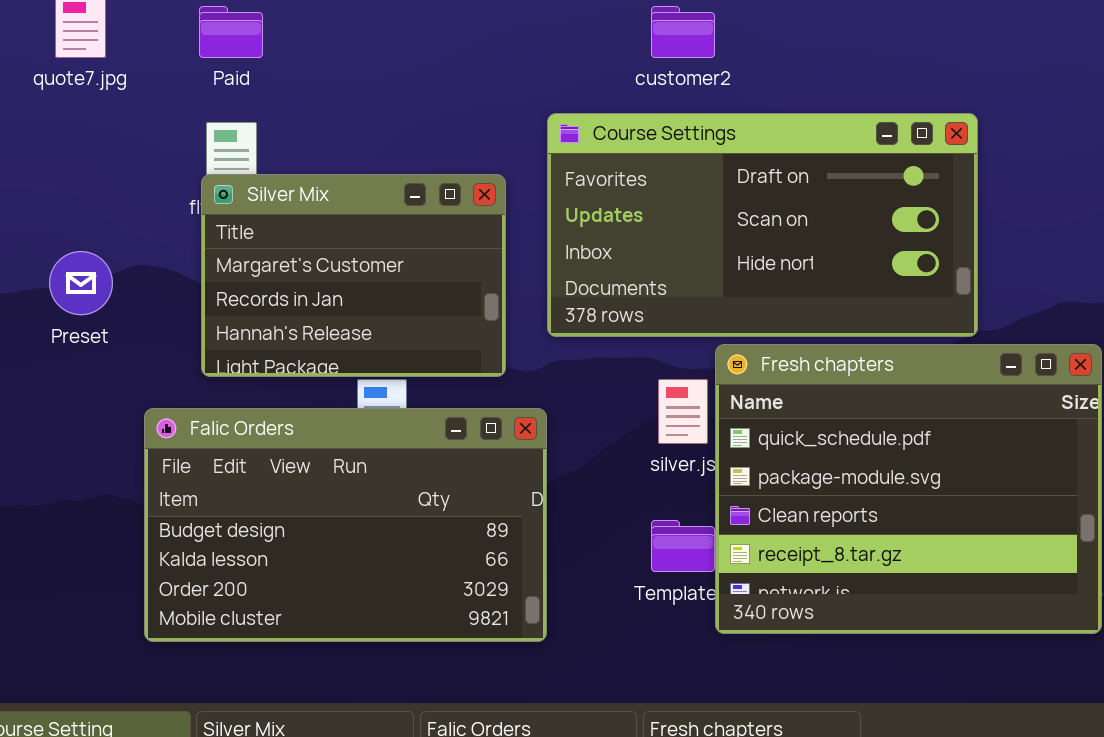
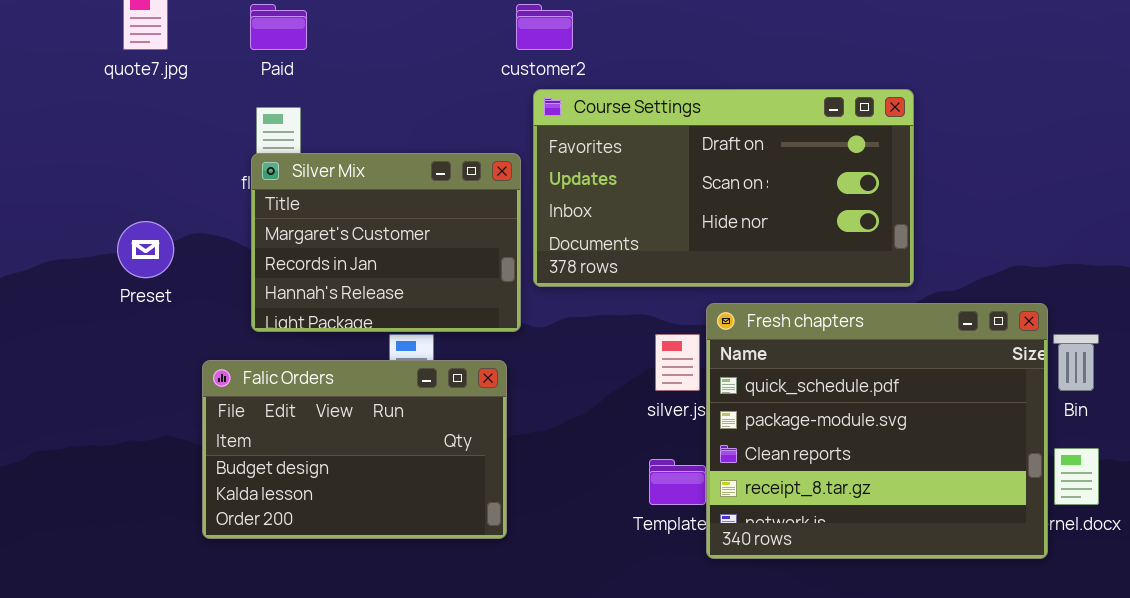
customer2: [651,6,715,58] -> [516,4,573,50], moved
Course Settings: [547,113,978,337] -> [533,89,914,287], moved
Falic Orders: [144,408,547,642] -> [202,360,507,539], resized

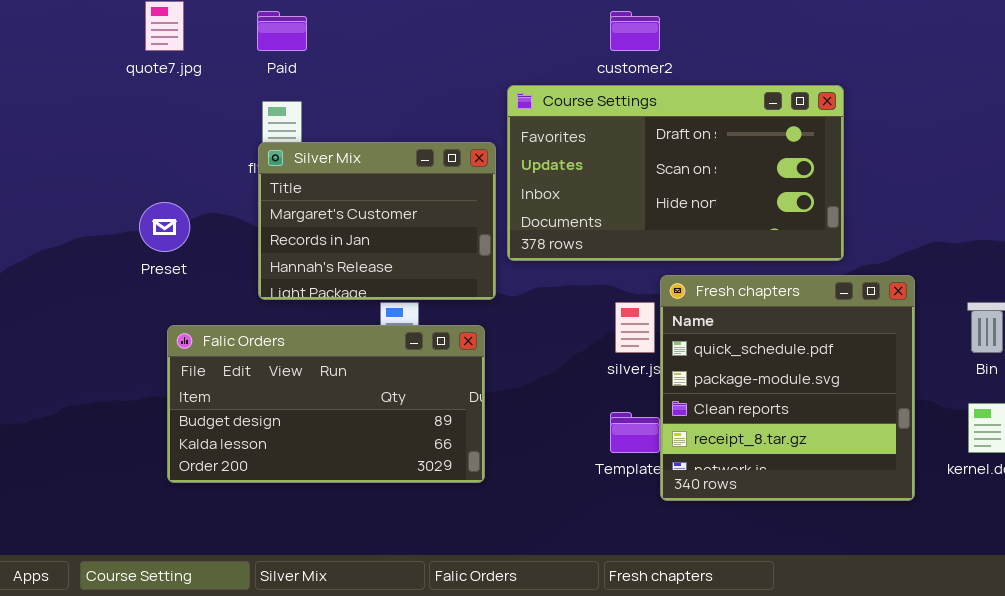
customer2: [516,4,573,50] -> [610,11,660,51], moved
Fresh chapters: [706,303,1048,559] -> [660,275,915,501], resized
Falic Orders: [202,360,507,539] -> [167,325,485,483], resized

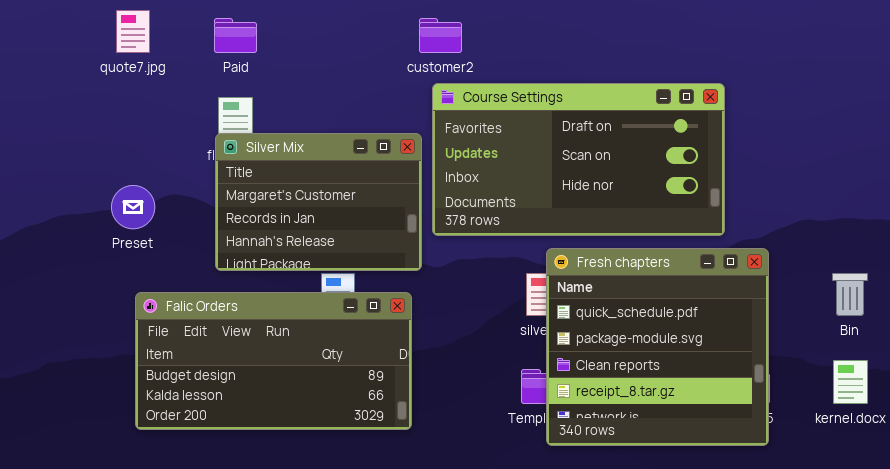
customer2: [610,11,660,51] -> [419,18,462,53], moved
Fresh chapters: [660,275,915,501] -> [546,248,769,446], moved

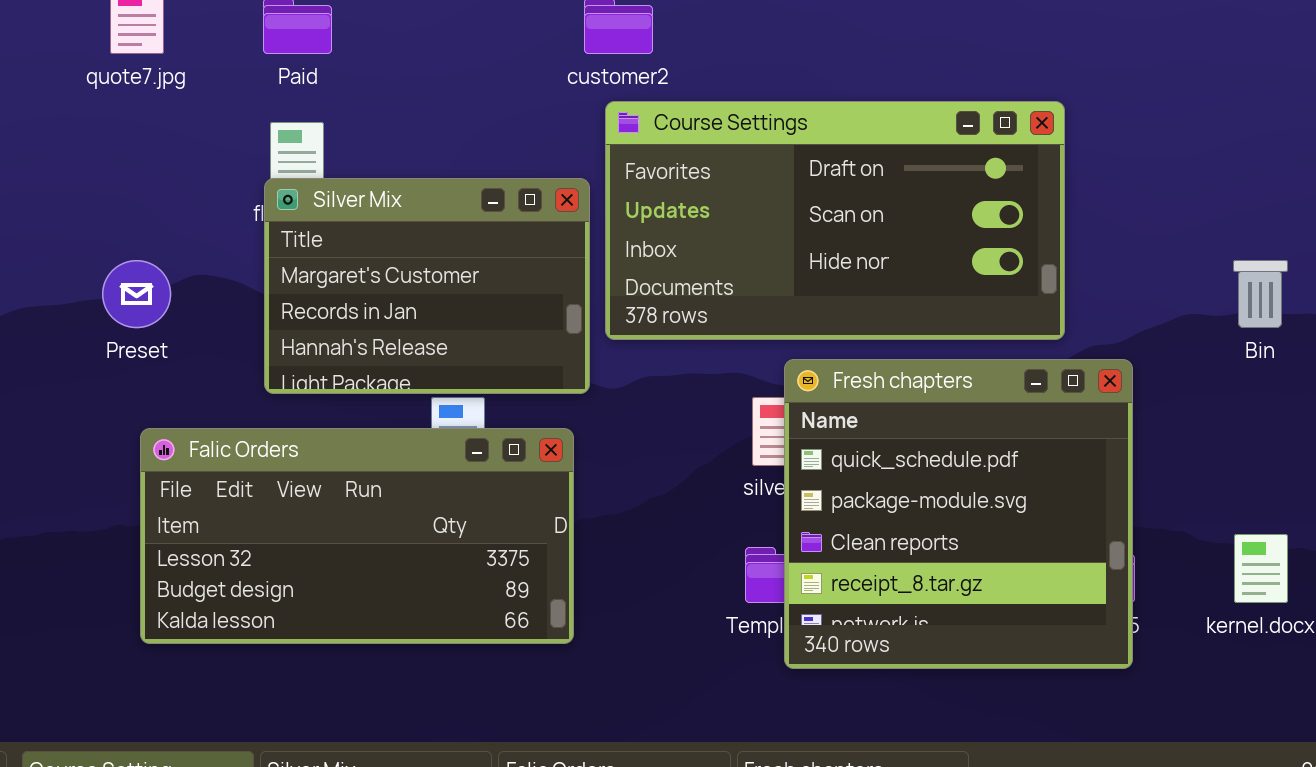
Bin: [832,273,868,316] -> [1233,260,1288,328], moved
Falic Orders: [135,292,412,430] -> [140,428,574,644], scrolled up 1 row

